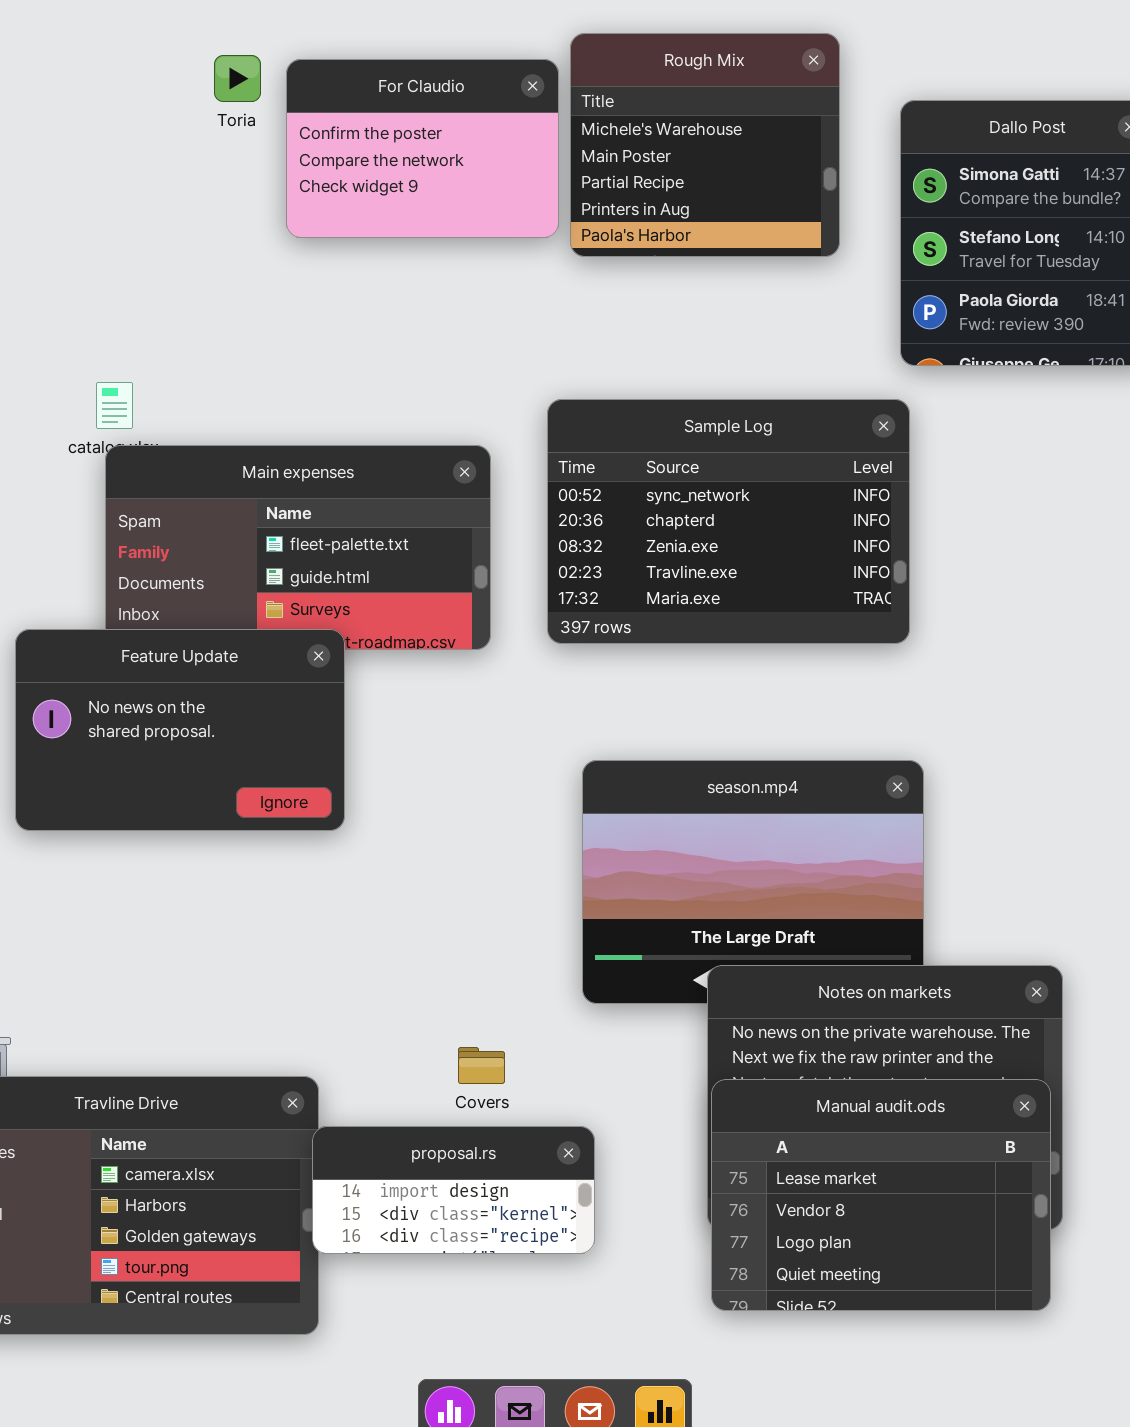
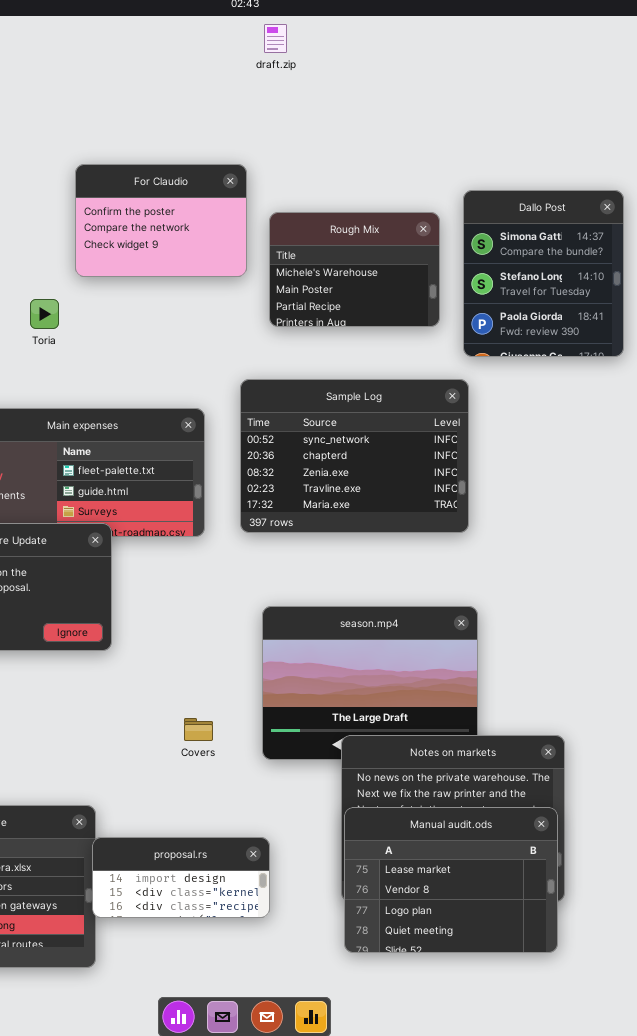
Rough Mix: [570,33,840,257] -> [269,212,440,327], moved, resized
Toria: [214,55,261,102] -> [30,299,59,329], moved
Covers: [458,1047,505,1084] -> [184,718,213,741], moved

